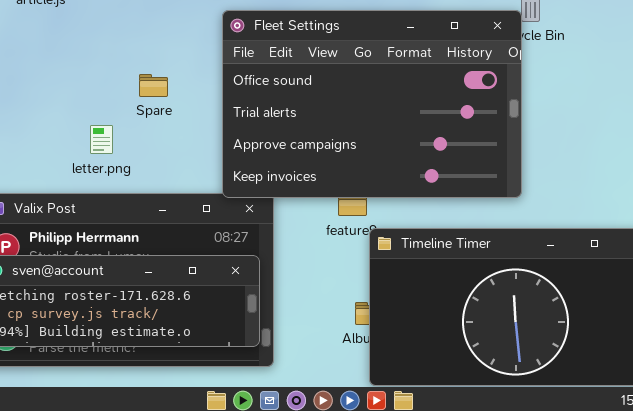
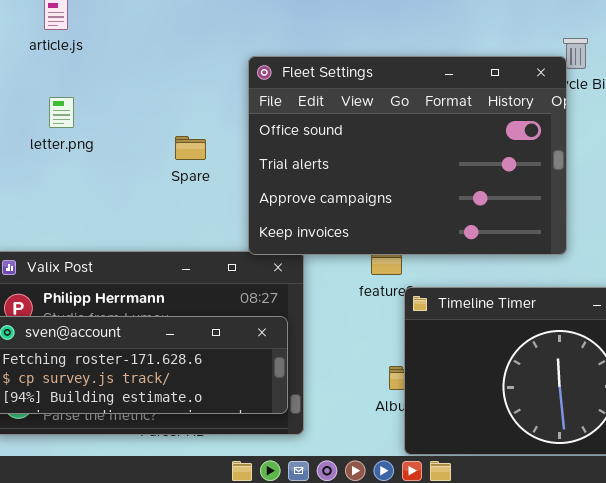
Spare: [139,74,168,97] -> [175,136,206,160], moved
letter.png: [90,125,113,154] -> [49,97,74,128], moved

